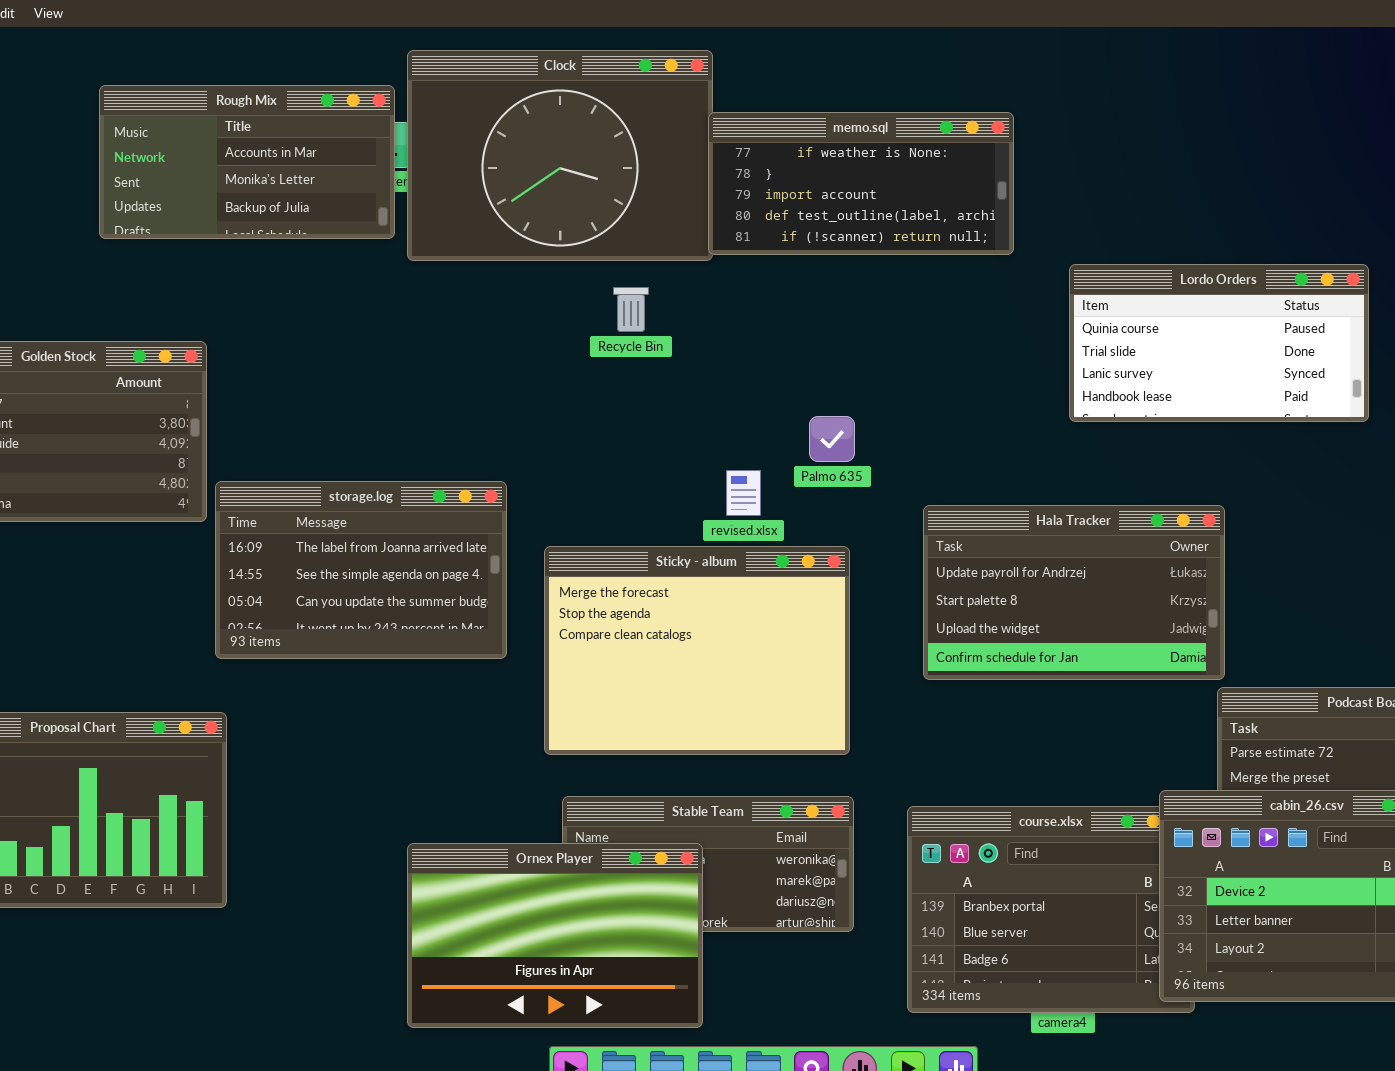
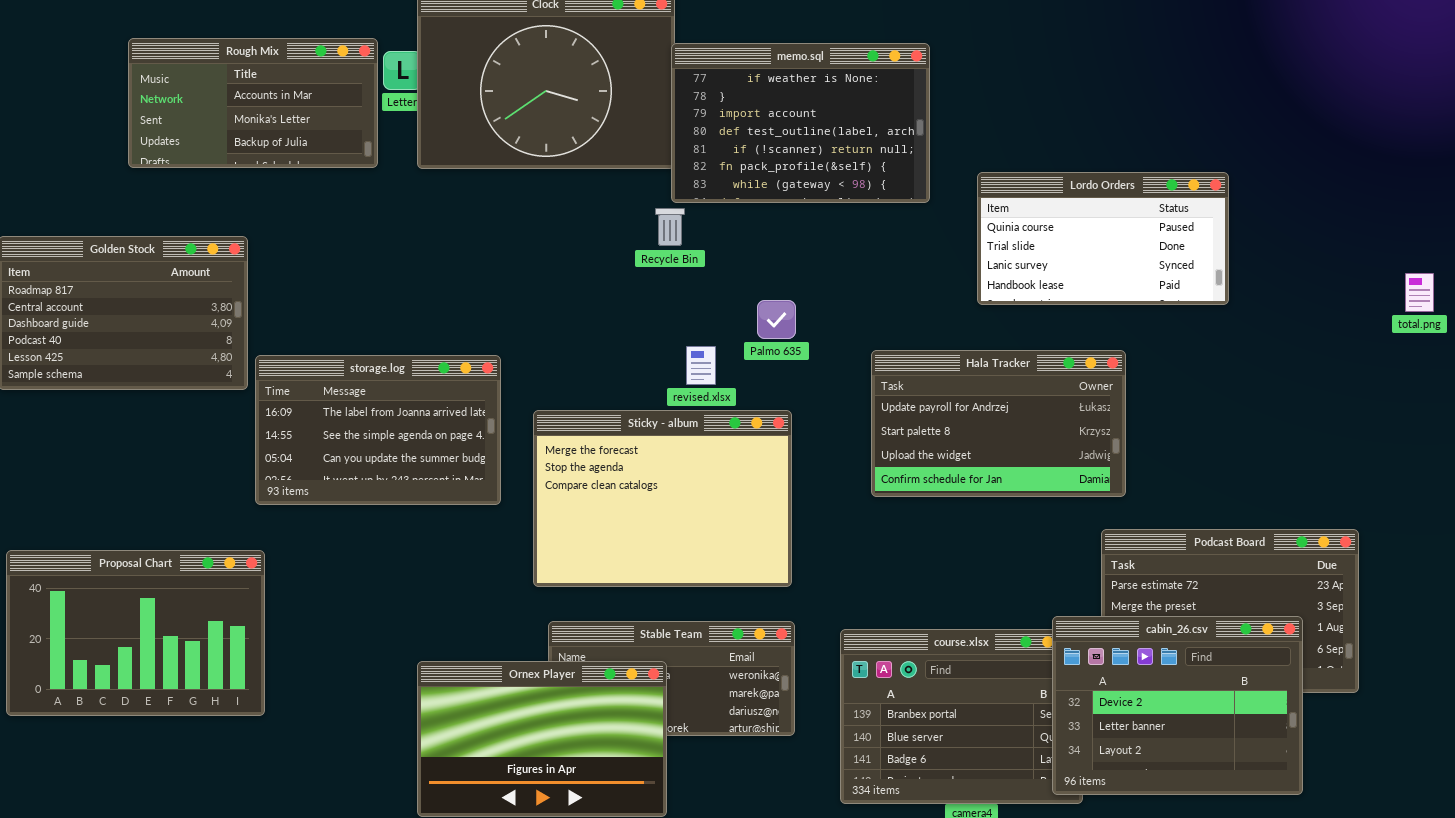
Rough Mix: [99,85,395,239] -> [128,38,378,168], moved
memo.sql: [708,112,1014,255] -> [671,43,930,203], resized
Recycle Bin: [613,287,649,332] -> [655,208,685,246], moved
Hala Tracker: [923,505,1225,680] -> [871,350,1126,497], moved

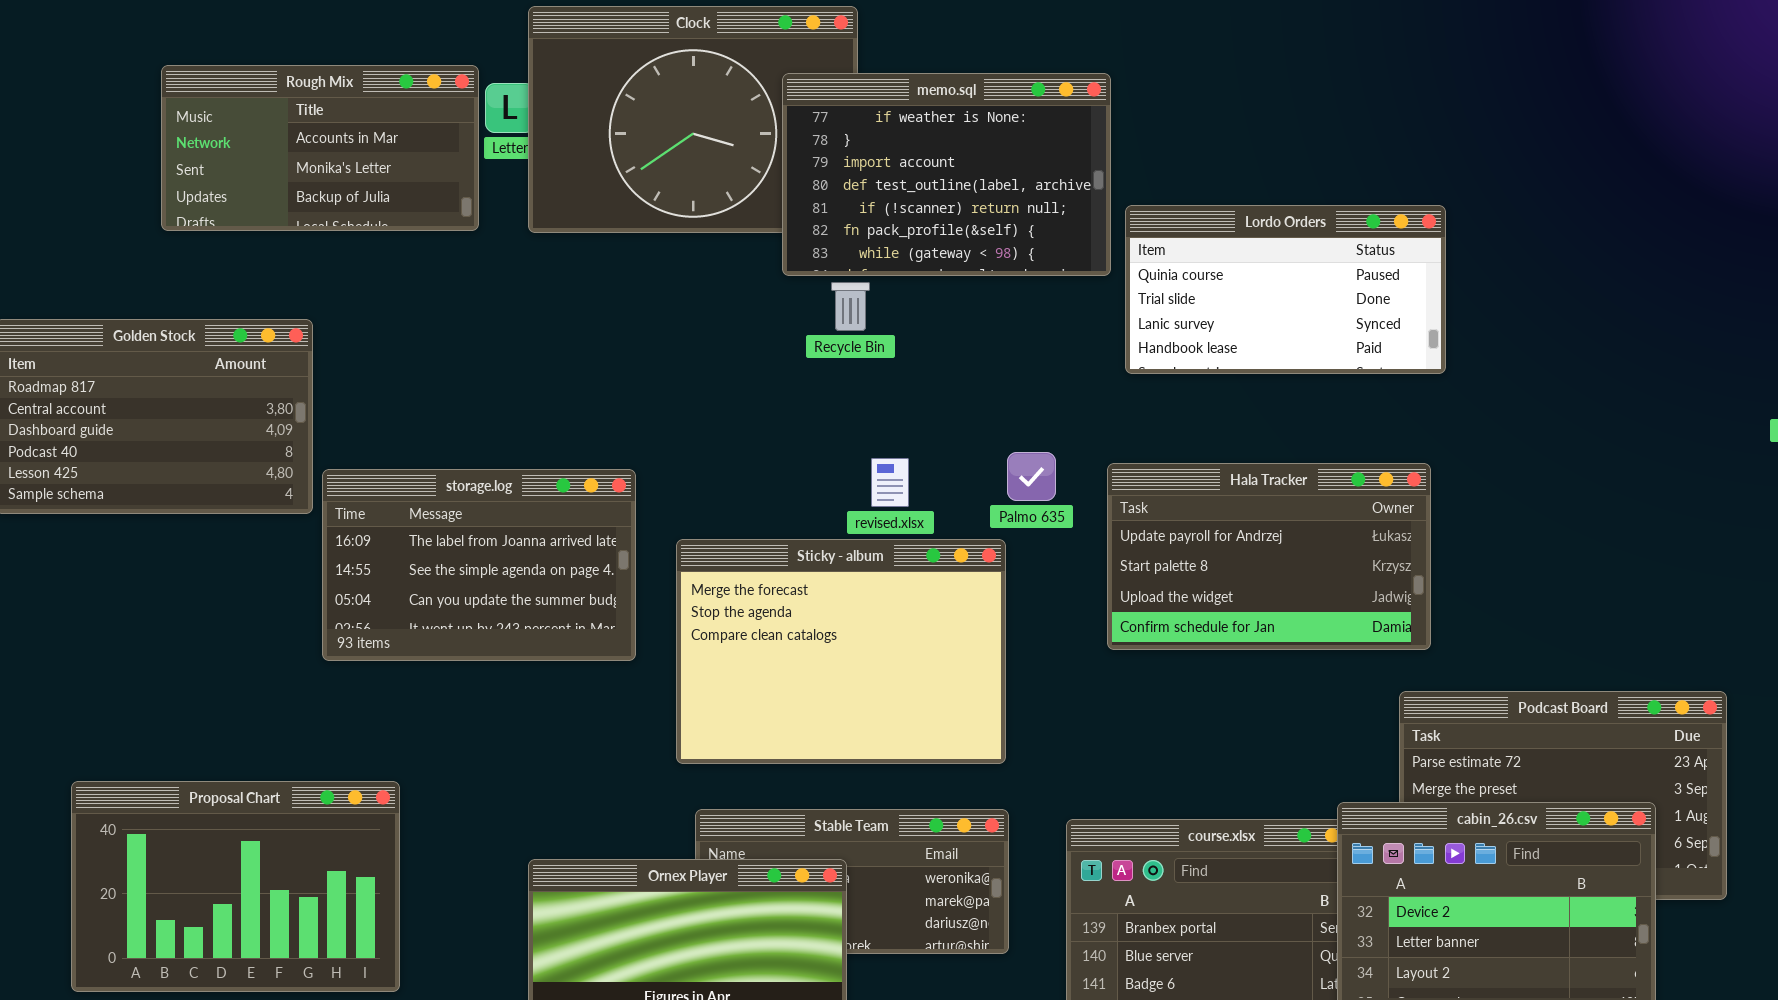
memo.sql: [671,43,930,203] -> [782,73,1111,276], moved
Lordo Orders: [977,172,1229,305] -> [1125,205,1446,374], moved
Palmo 635: [757,300,796,339] -> [1007,452,1056,501], moved
Proposal Chart: [6,550,265,716] -> [71,781,400,992], moved

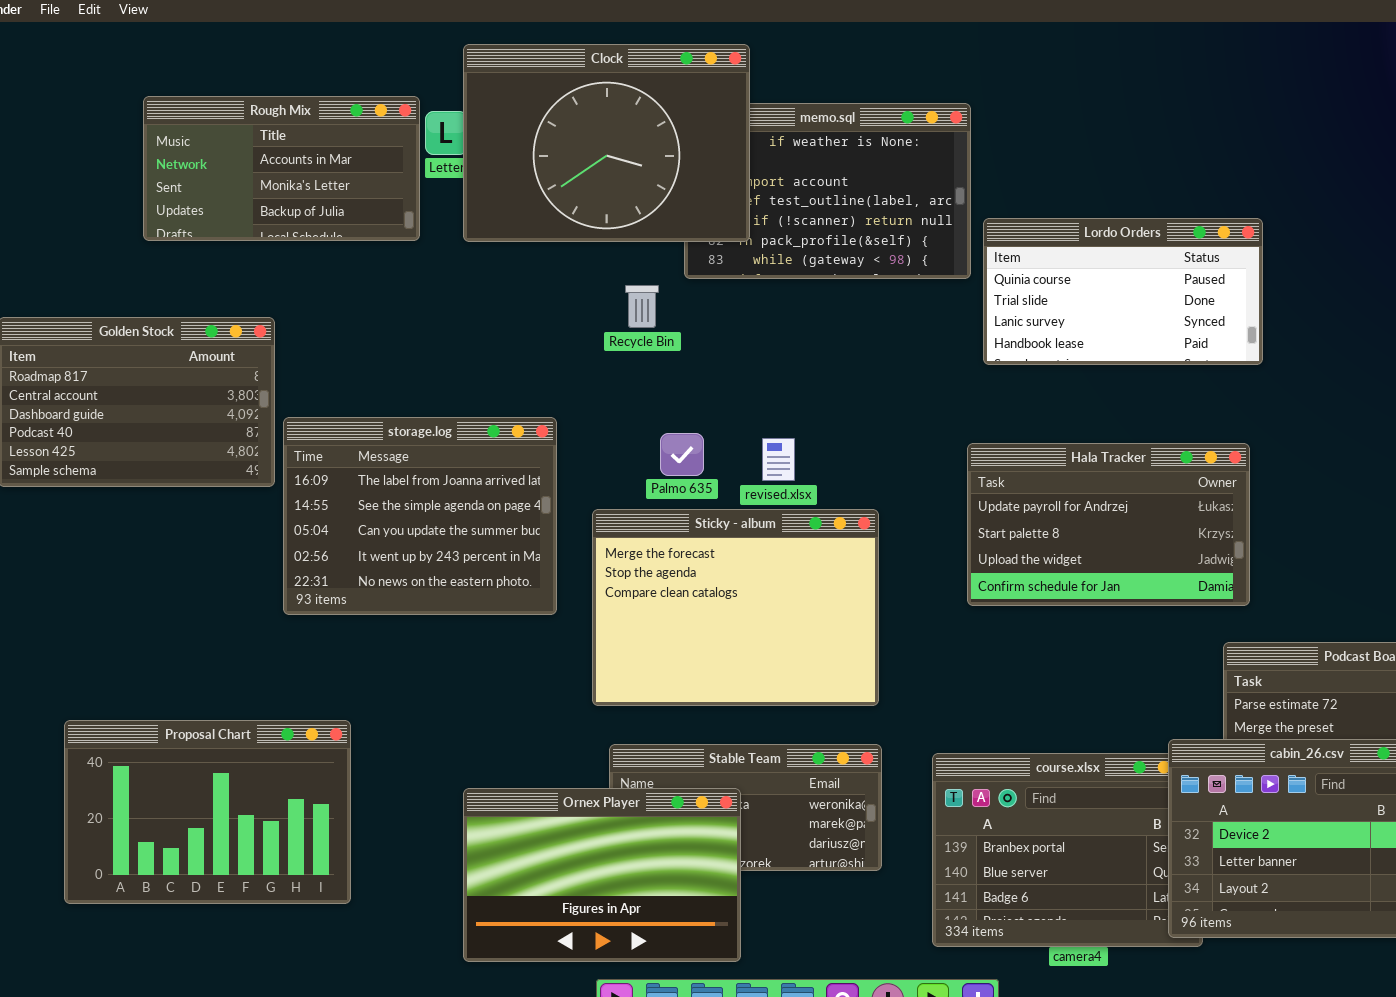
Clock: [528,6,858,233] -> [463,44,750,242], raised
Recycle Bin: [831,282,870,331] -> [625,285,659,328], moved
Palmo 635: [1007,452,1056,501] -> [660,433,704,476], moved
storage.log: [322,469,636,661] -> [283,417,557,615], resized

